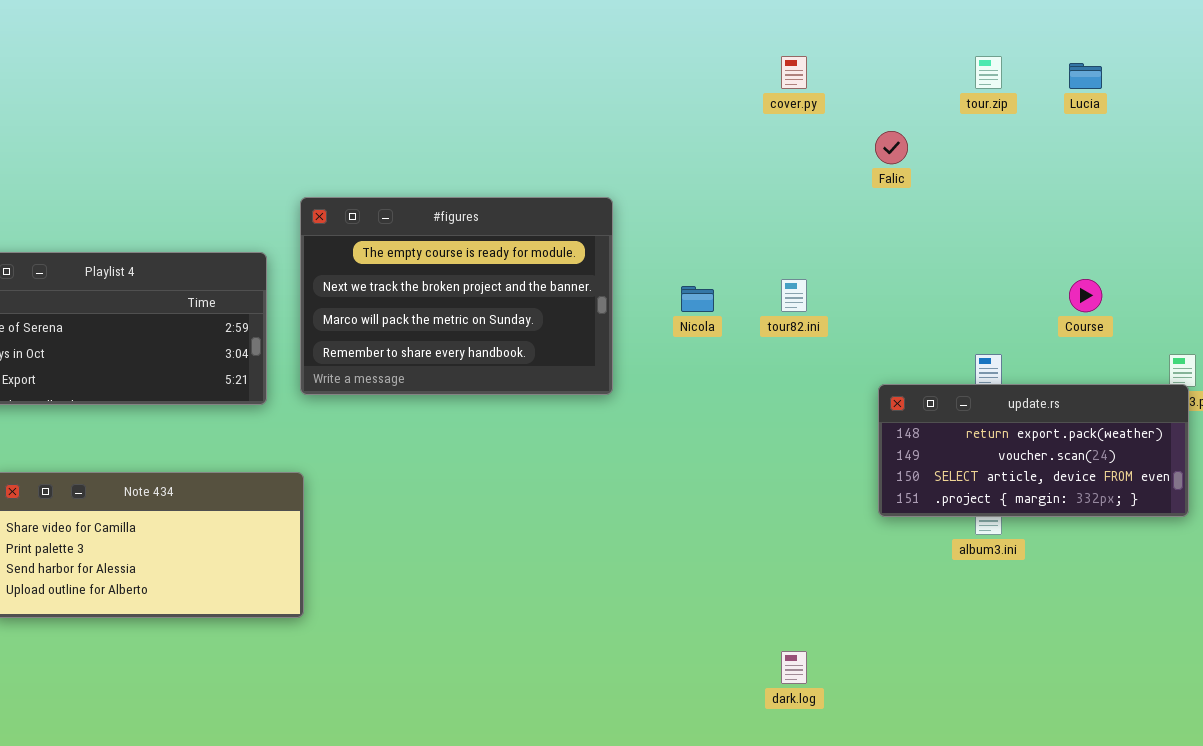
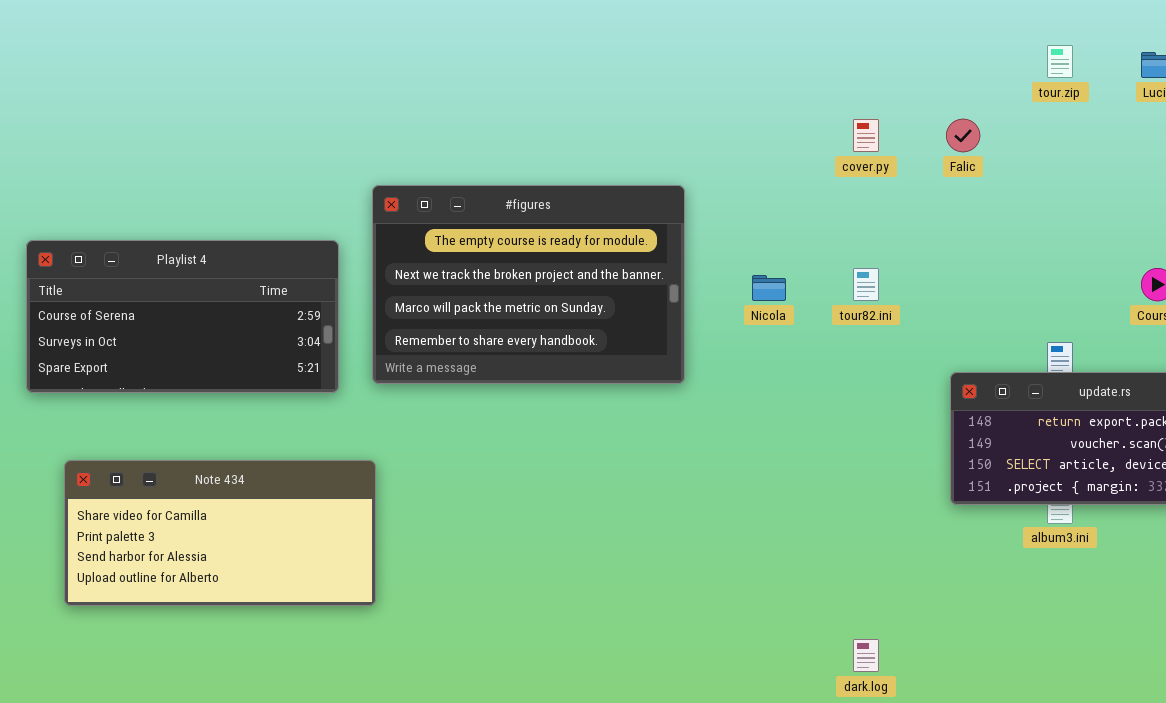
cover.py: [781,56,807,89] -> [853,119,879,152], moved

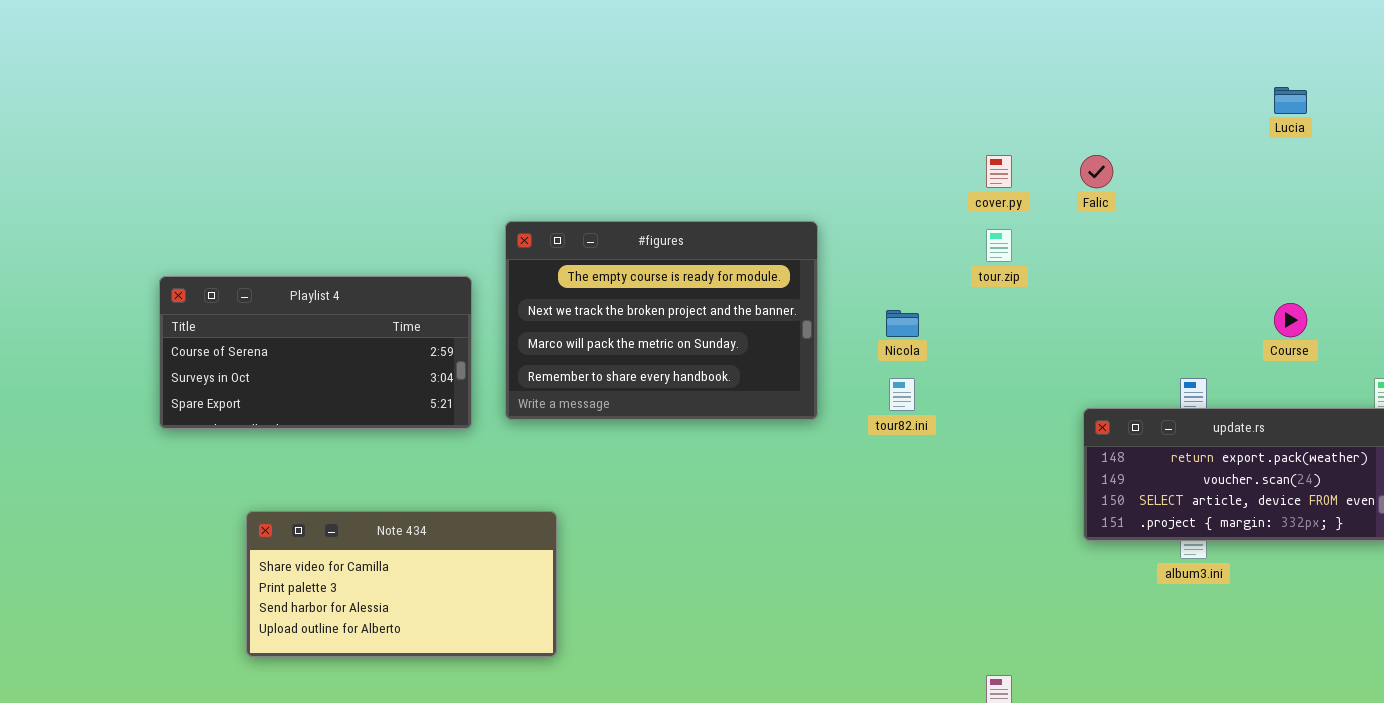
tour.zip: [1047,45,1073,78] -> [986,229,1012,262], moved
tour82.ini: [853,268,879,301] -> [889,378,915,411], moved
Note 434: [64,460,376,606] -> [246,511,557,657], moved

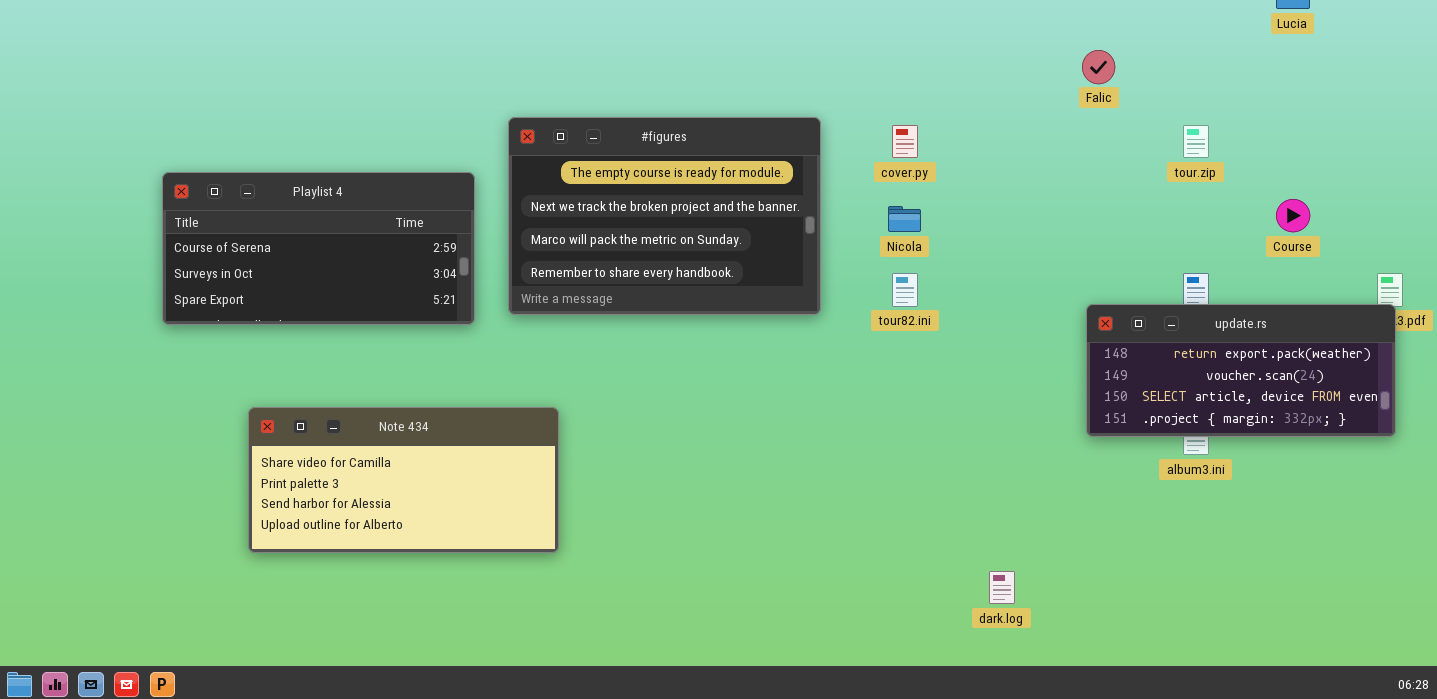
cover.py: [986,155,1012,188] -> [892,125,918,158], moved
tour.zip: [986,229,1012,262] -> [1183,125,1209,158], moved

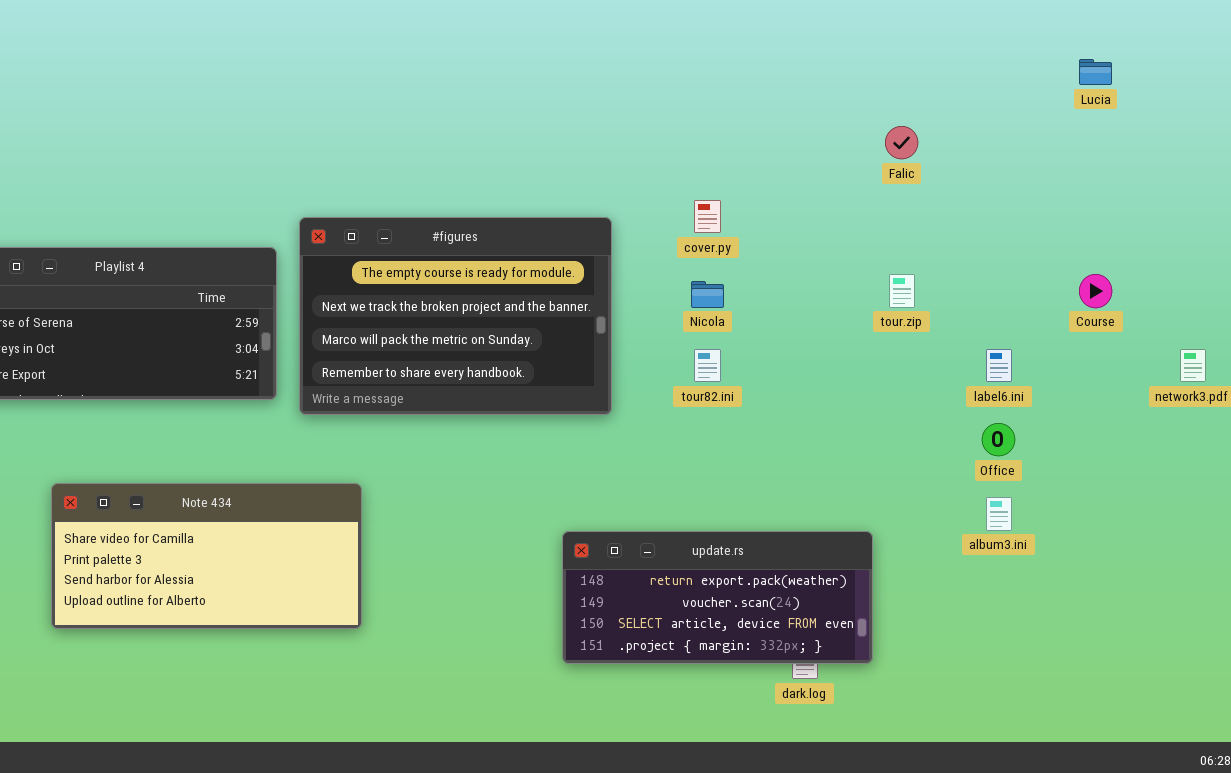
#figures: [508,117,821,315] -> [299,217,612,415], moved
tour.zip: [1183,125,1209,158] -> [889,274,915,308], moved
update.rs: [1086,304,1396,437] -> [562,531,873,664], moved

